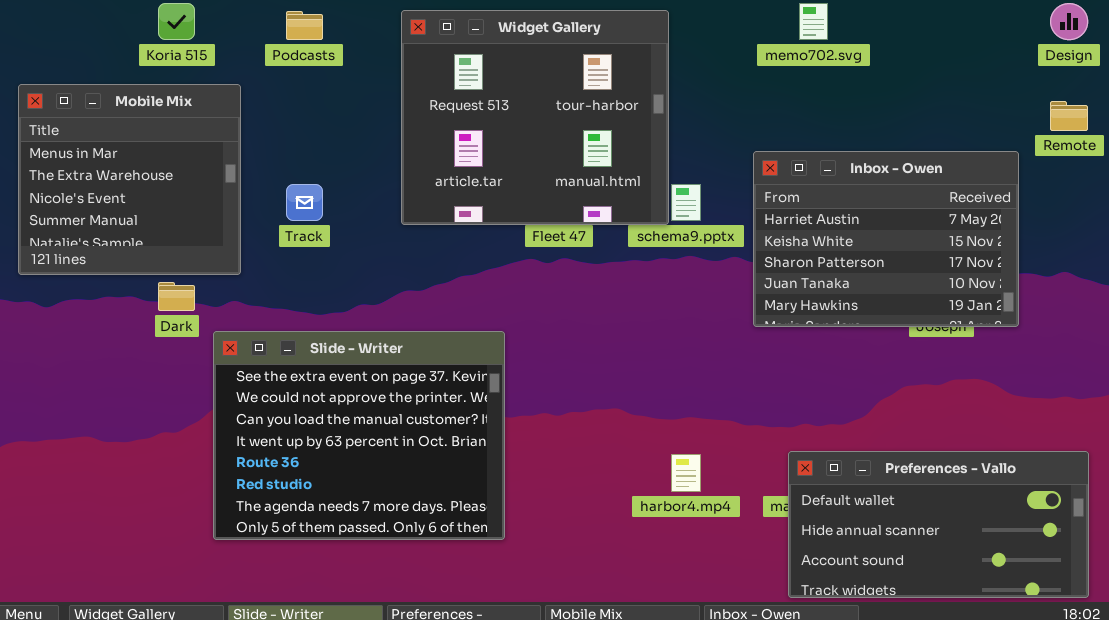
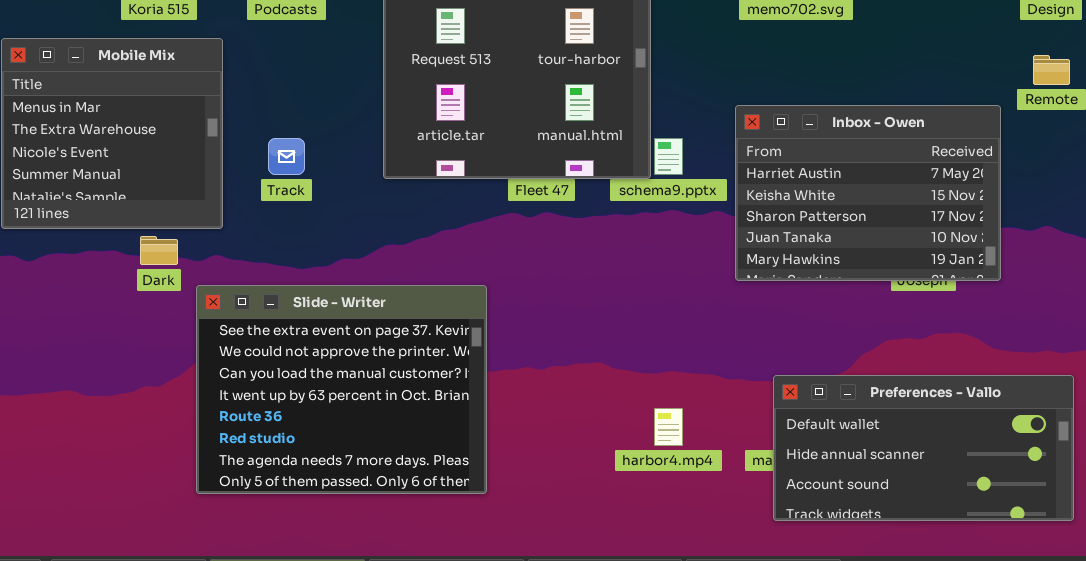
Preferences - Vallo: [788,451,1089,598] -> [773,375,1074,521], moved

